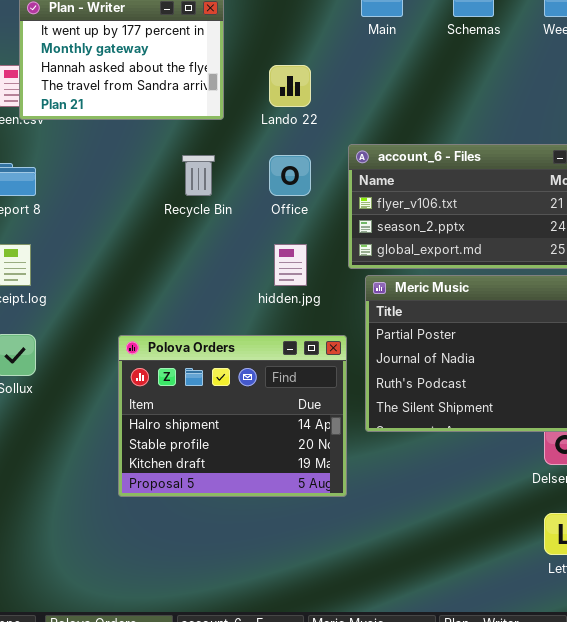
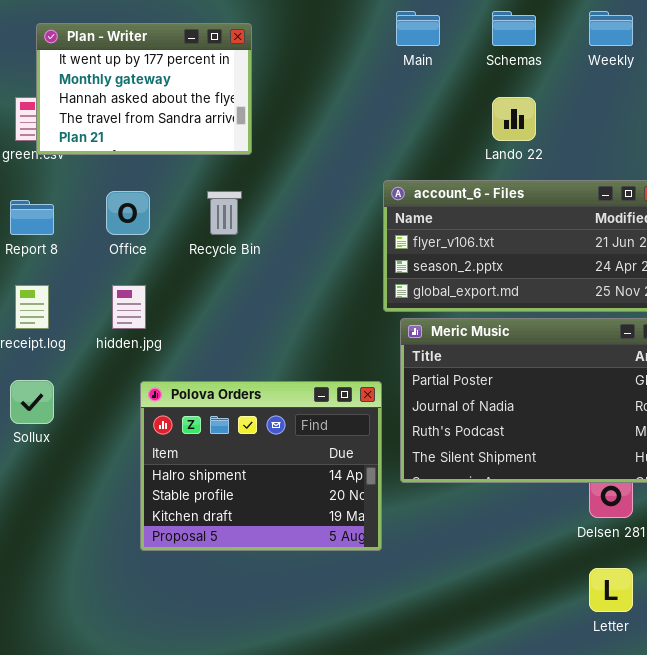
Lando 22: [269,65,311,107] -> [492,97,536,141], moved
Office: [269,155,311,196] -> [106,191,150,235], moved
hidden.jpg: [274,244,307,286] -> [112,285,146,329], moved

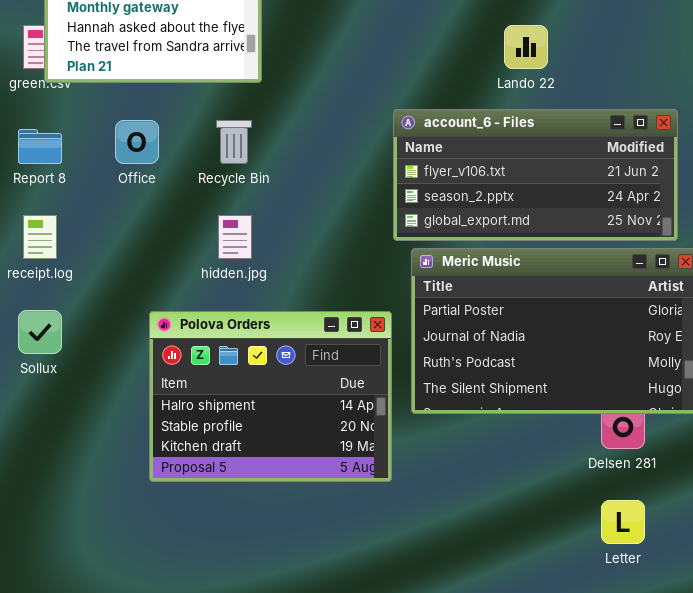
hidden.jpg: [112,285,146,329] -> [218,215,252,259], moved

